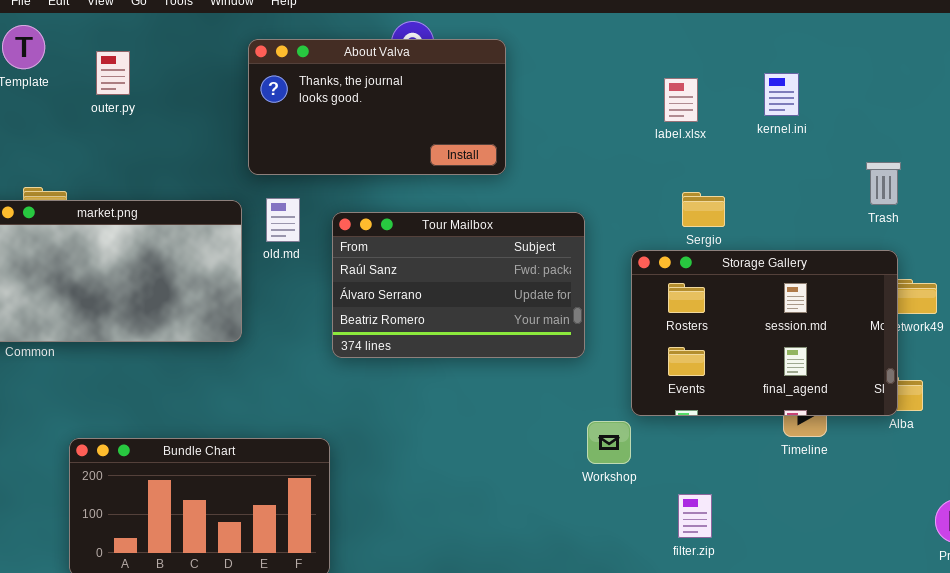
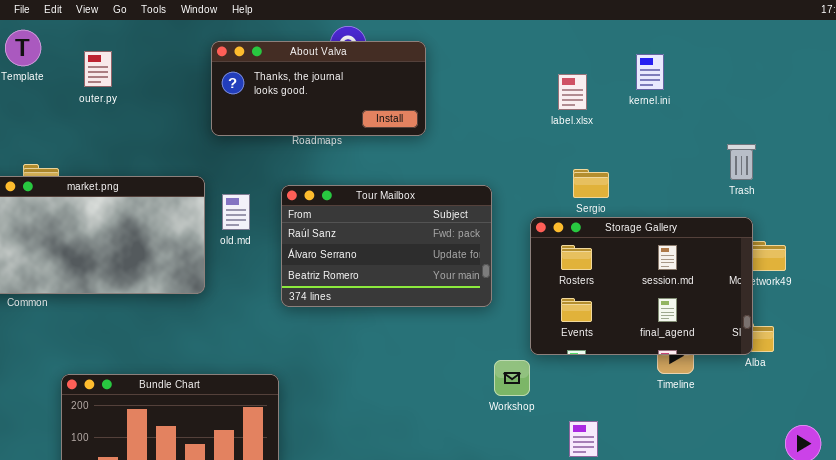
About Valva: [248,39,506,175] -> [211,41,426,136], resized
kernel.ini: [764,73,799,116] -> [636,54,664,90], moved
old.md: [266,198,300,242] -> [222,194,250,230], moved

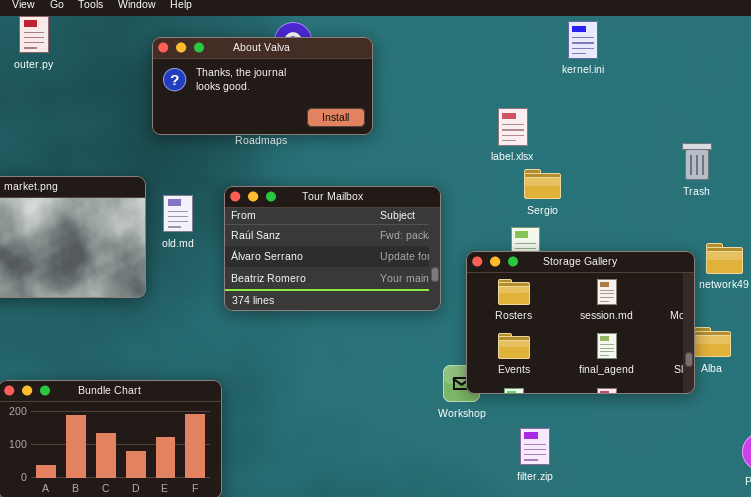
outer.py: [84,51,112,87] -> [19,16,49,53], moved
kernel.ini: [636,54,664,90] -> [568,21,598,59], moved
label.xlsx: [558,74,587,110] -> [498,108,528,146], moved
Storage Gallery: [530,217,753,355] -> [466,251,695,394], moved

